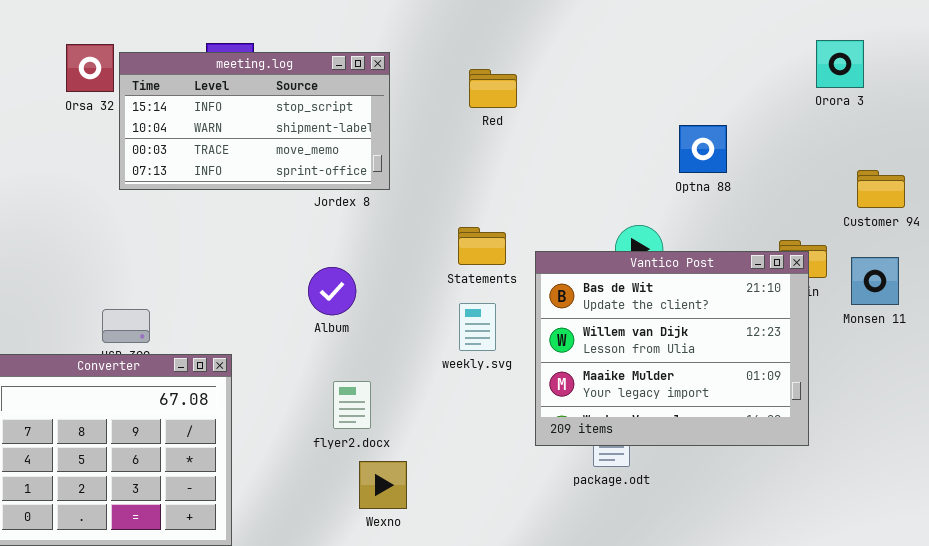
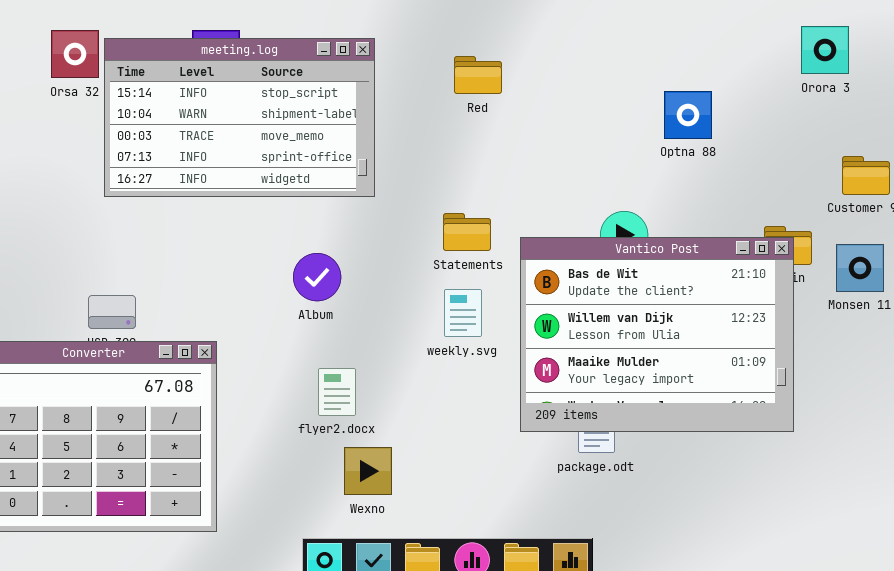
meeting.log: [119,52,390,190] -> [104,38,375,197], resized
Optna 88: [679,125,727,173] -> [664,91,712,139], moved

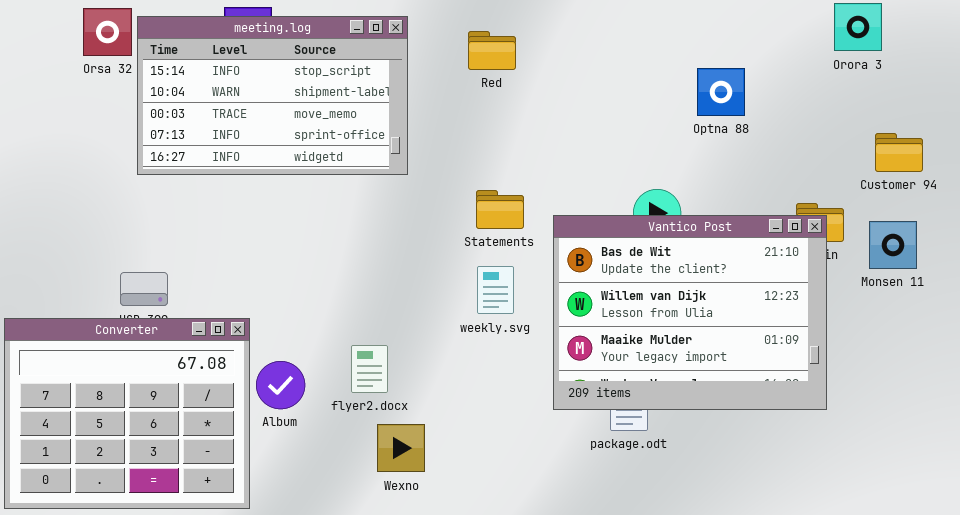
Red: [454,56,502,94] -> [468,31,516,70], moved
Album: [293,253,341,301] -> [256,361,305,409], moved

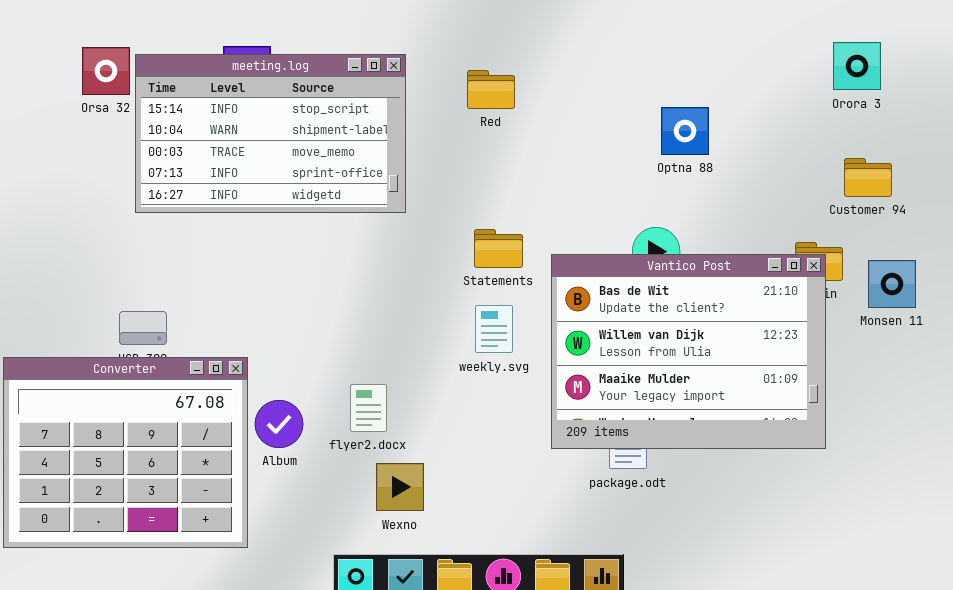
Optna 88: [697,68,745,116] -> [661,107,709,155], moved
Customer 94: [875,133,923,172] -> [844,158,892,197], moved

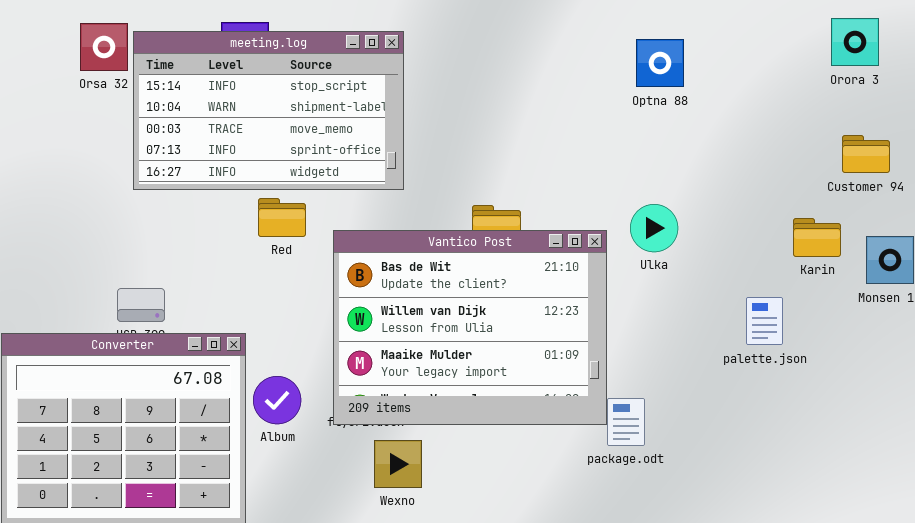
Red: [467,70,515,109] -> [258,198,306,237], moved
Optna 88: [661,107,709,155] -> [636,39,684,87], moved
Vantico Post: [551,254,826,449] -> [333,230,607,425], moved

